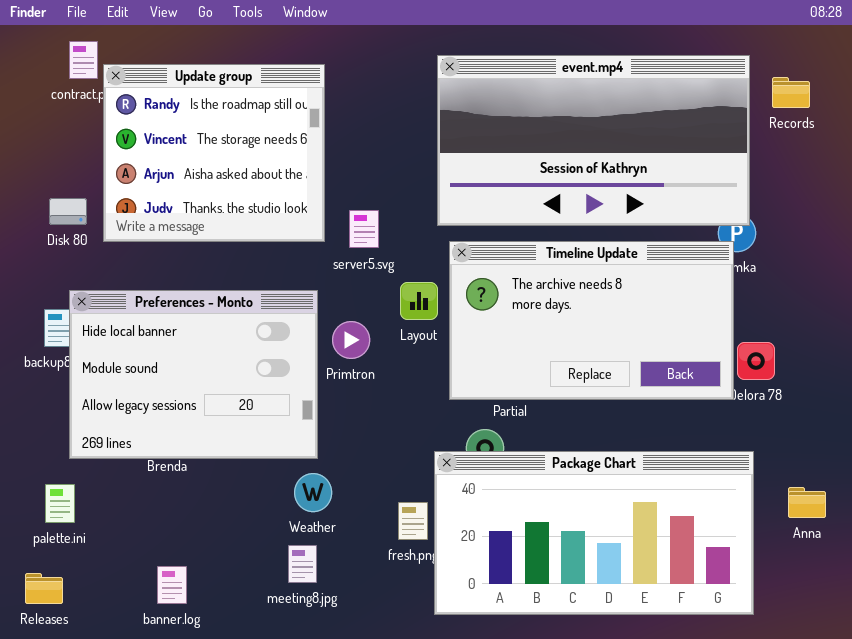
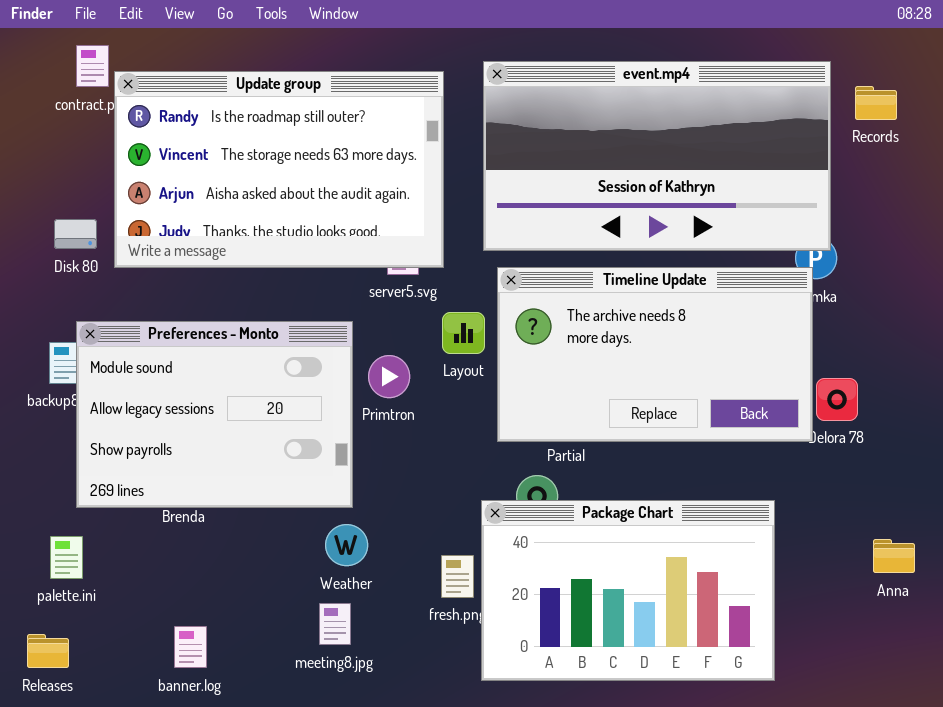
Update group: [103,64,325,242] -> [114,71,444,268], resized
Preferences - Monto: [69,290,318,459] -> [76,321,353,508], scrolled down 1 row
Package Chart: [434,451,754,615] -> [481,500,775,681], resized

